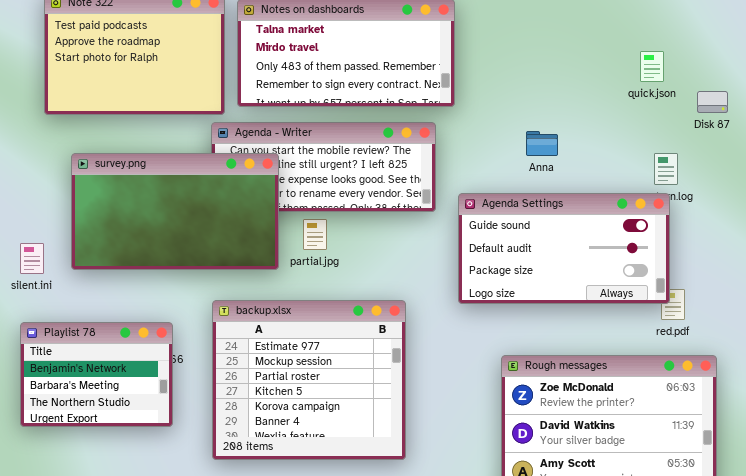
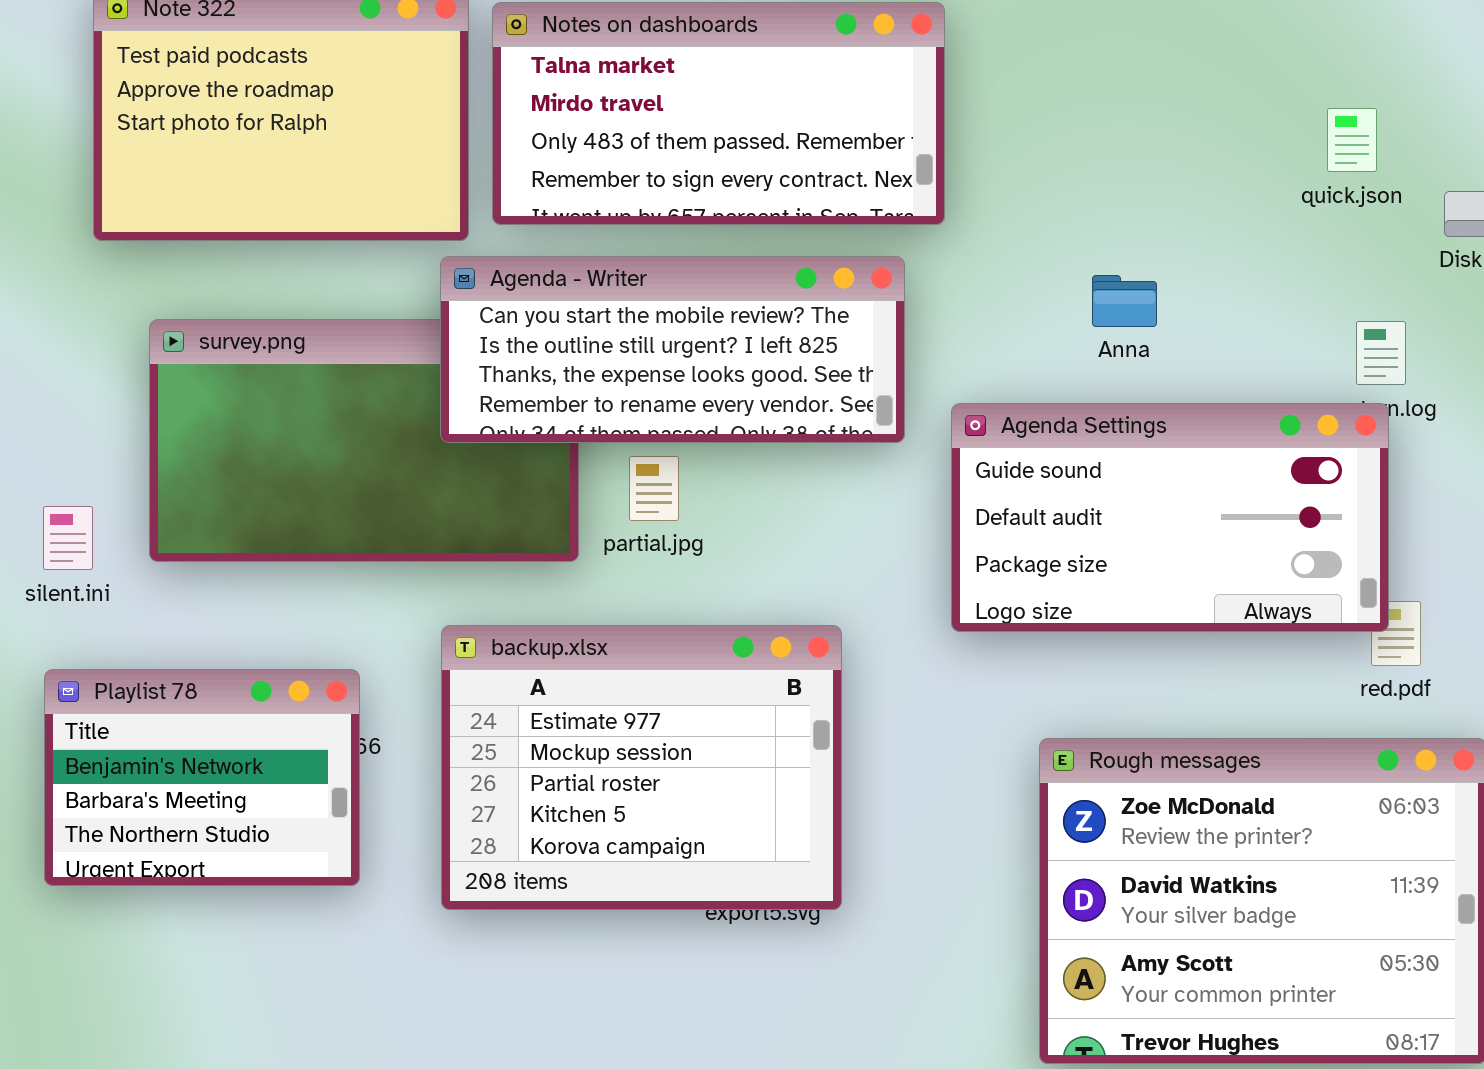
Agenda - Writer: [211,122,436,212] -> [440,256,905,443], raised
backup.xlsx: [212,300,406,460] -> [441,625,842,910], resized

